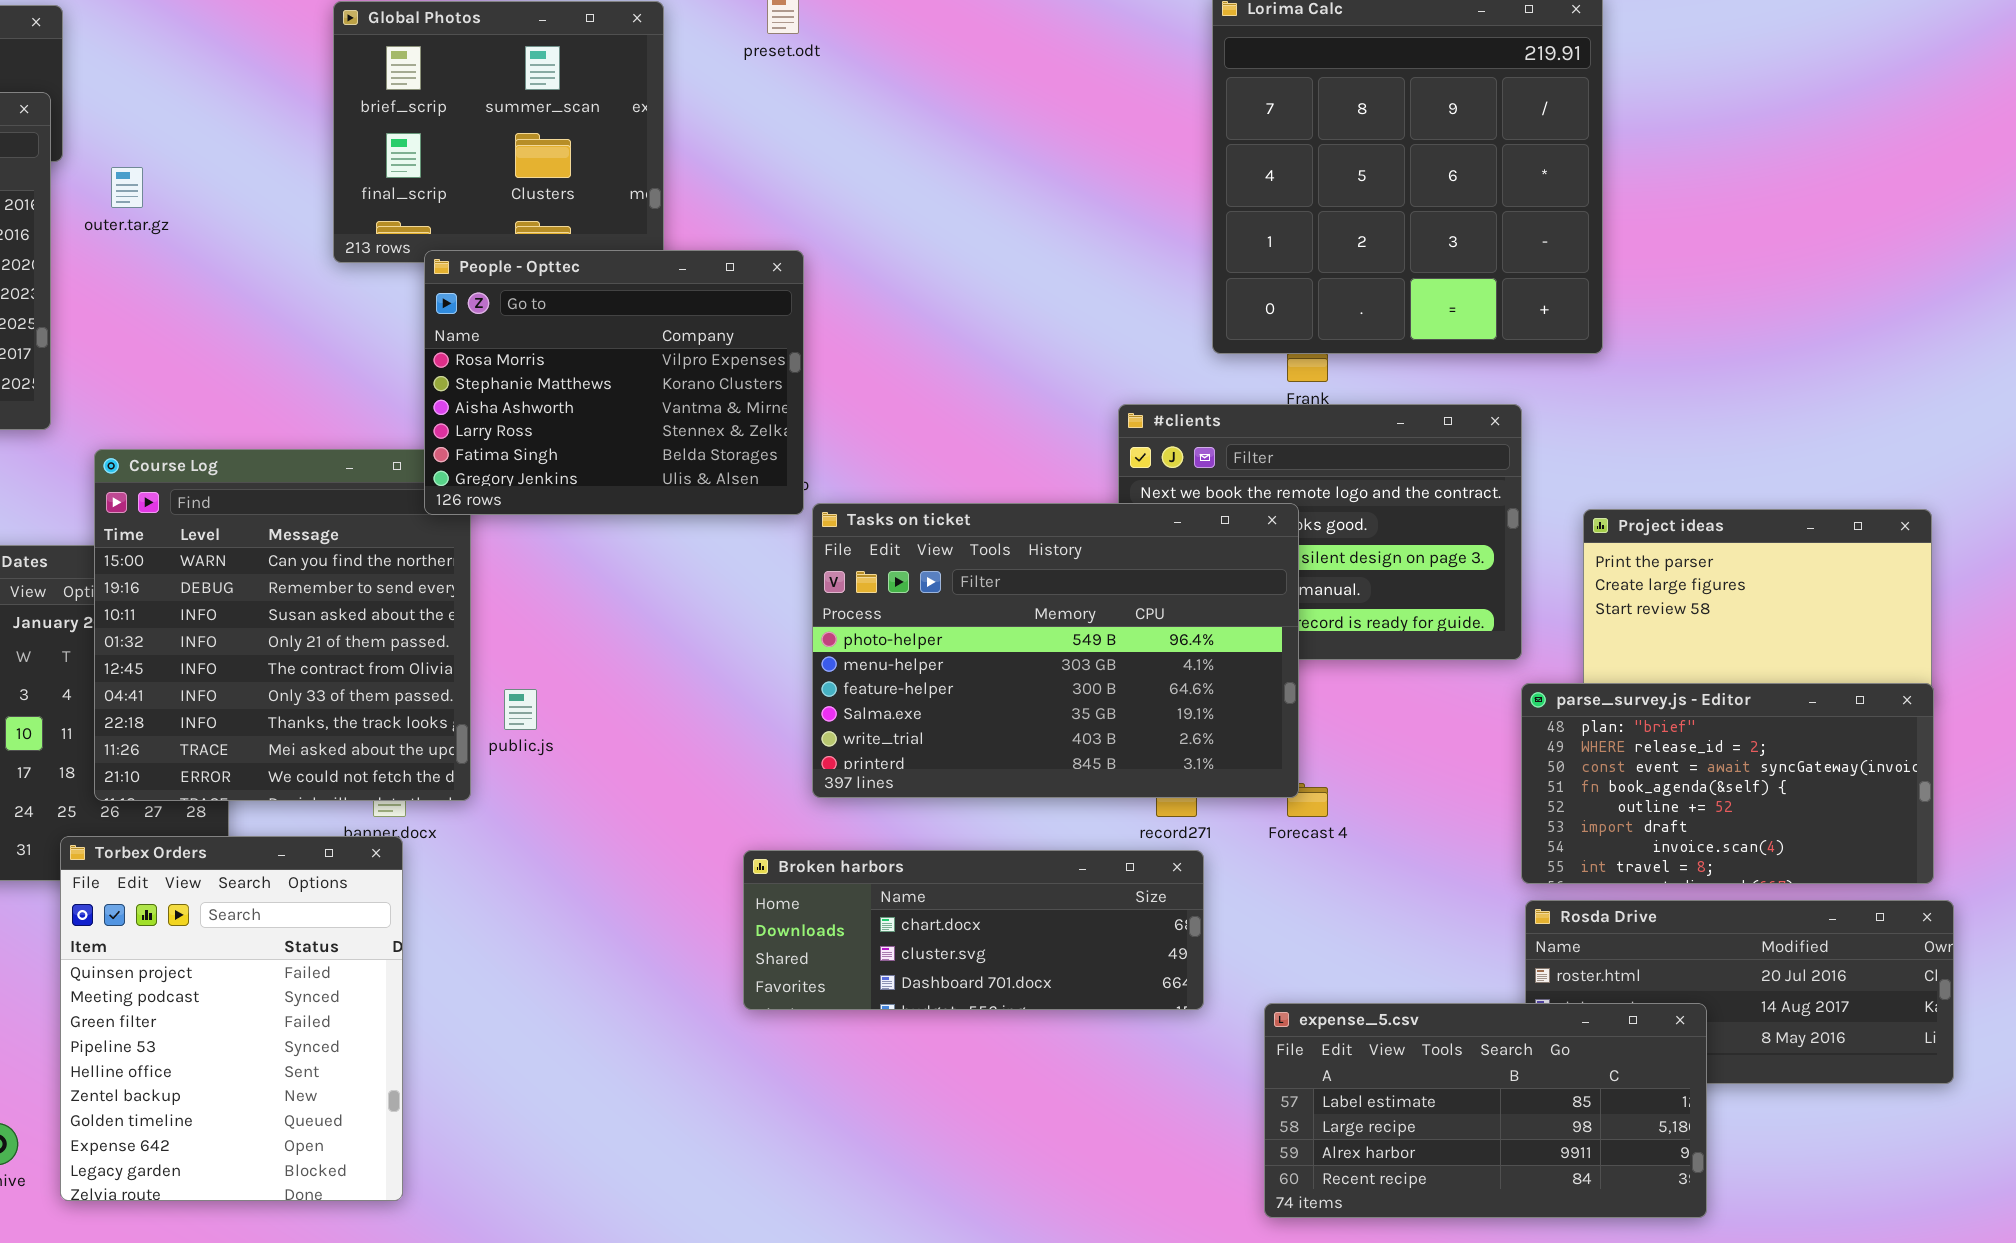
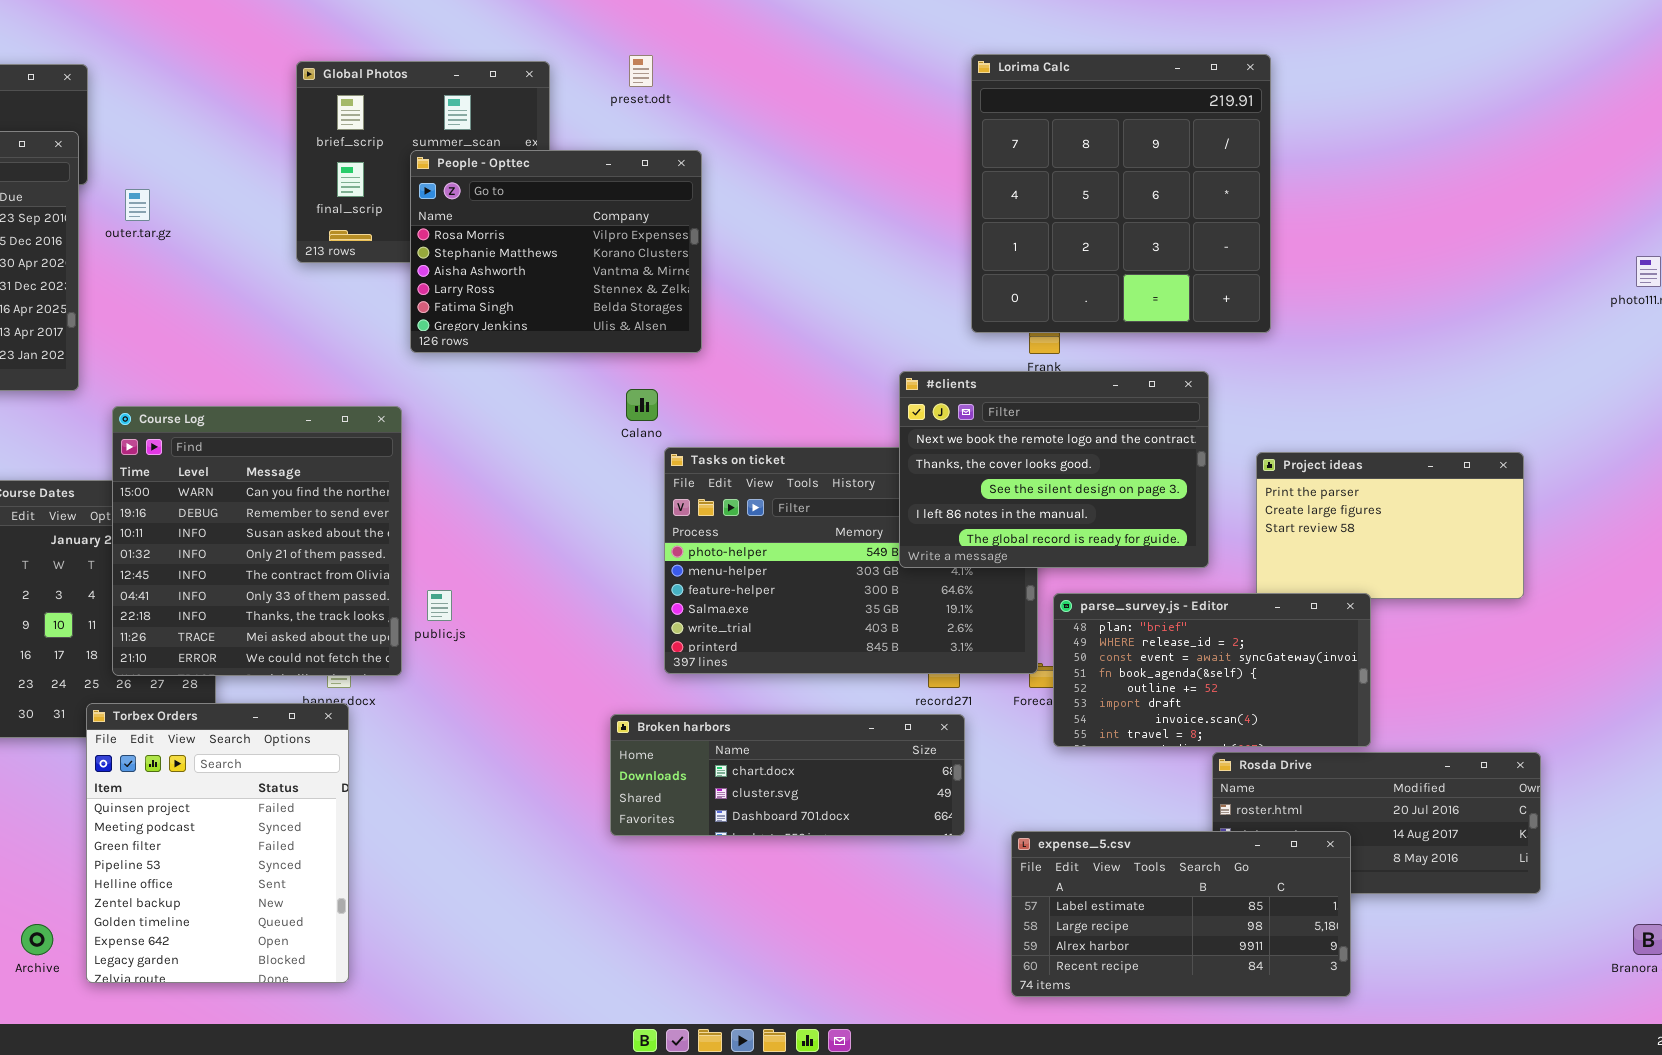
People - Opttec: [424,250,804,515] -> [410,150,702,353], moved
#clients: [1118,404,1522,660] -> [899,371,1209,568], raised
parse_survey.js - Editor: [1521,683,1934,884] -> [1053,593,1371,747], moved

